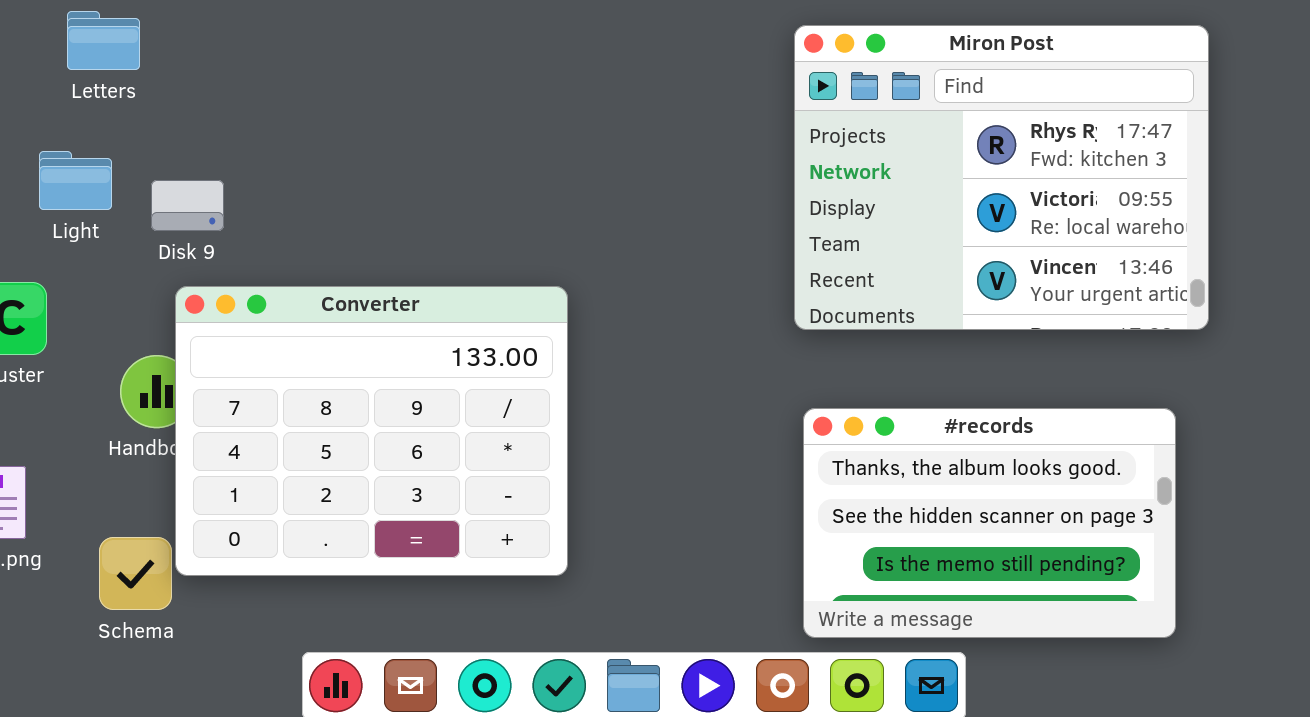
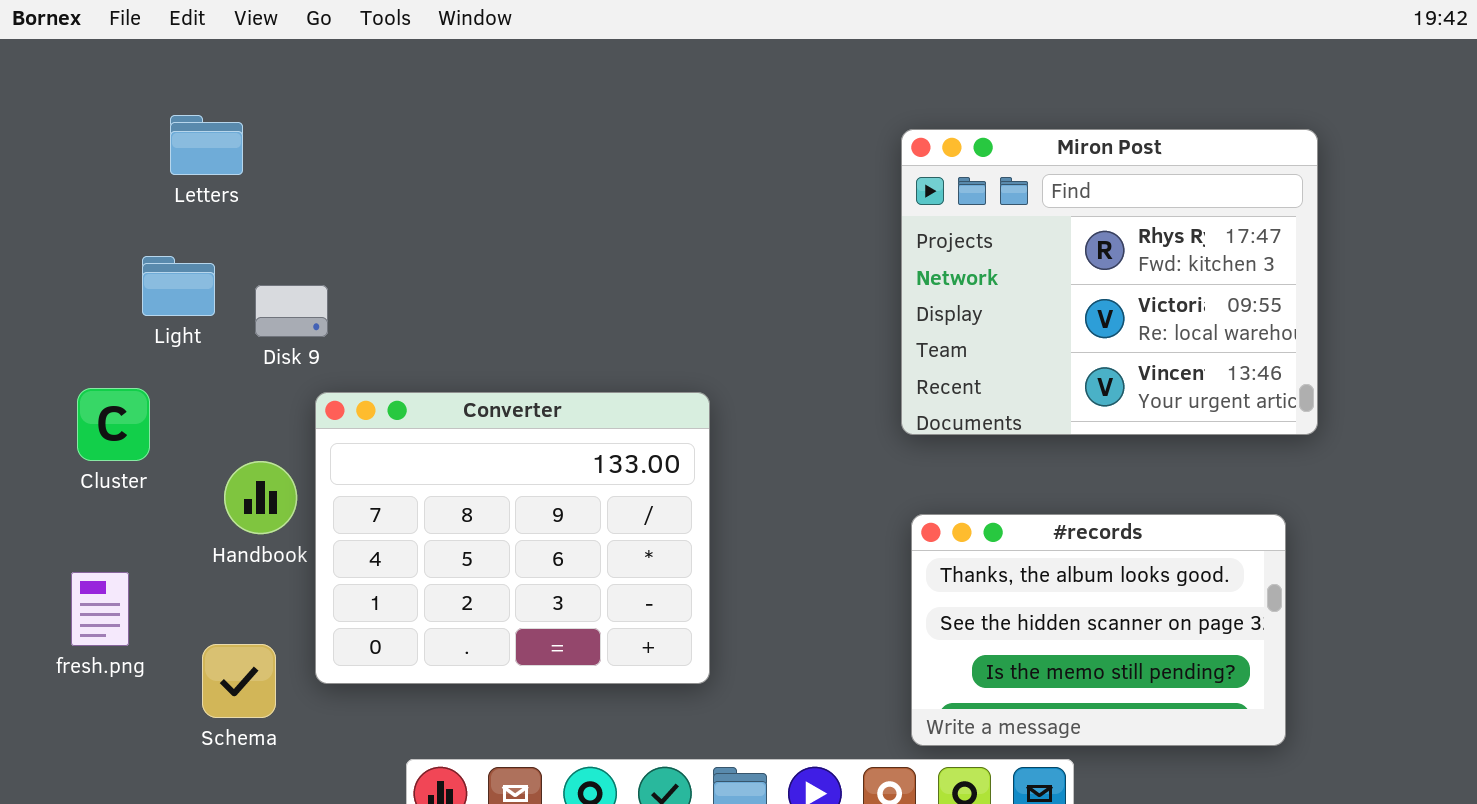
Converter: [175,286,568,576] -> [315,392,710,684], moved

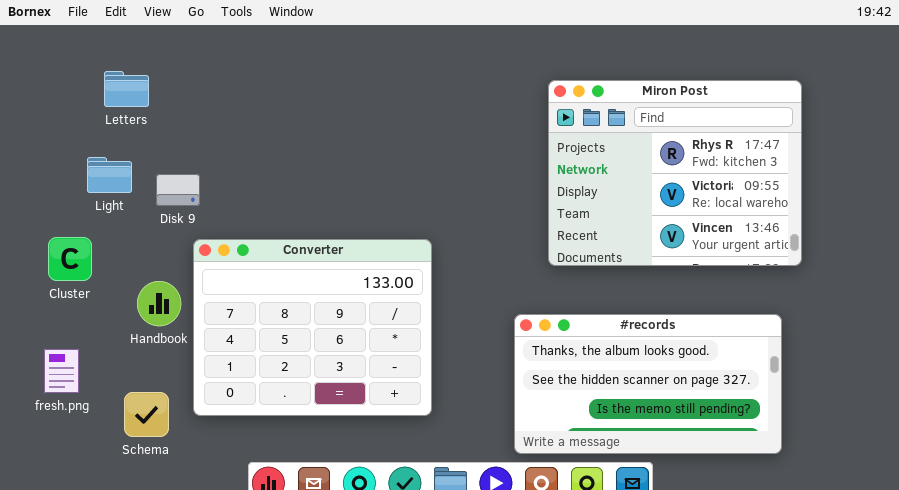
#records: [911,514,1286,746] -> [514,314,782,454], resized

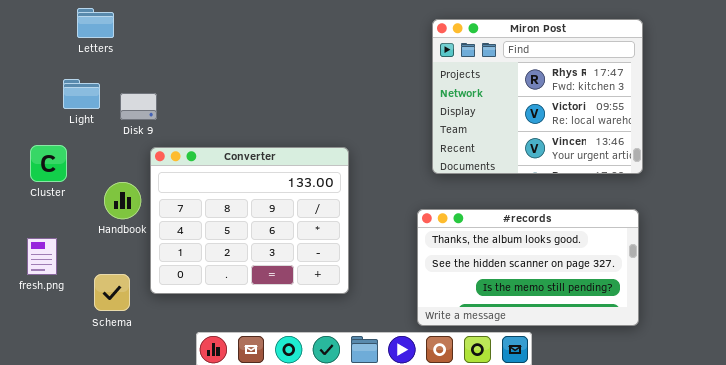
Miron Post: [548,80,802,266] -> [432,19,643,174], moved

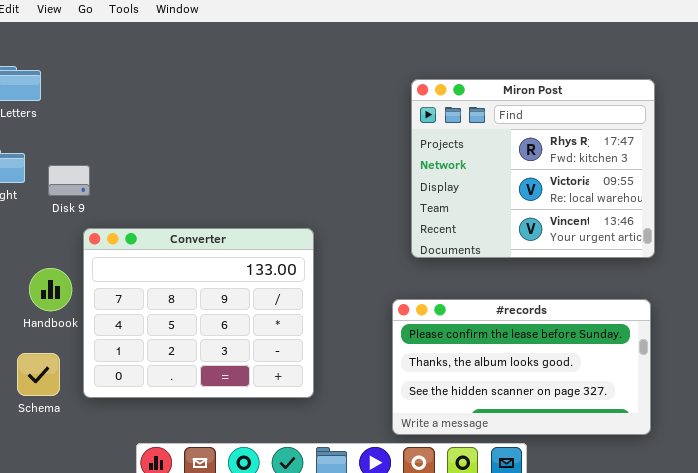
#records: [417,209,639,326] -> [392,299,651,435], scrolled up 1 row
Schema: [94,274,130,311] -> [17,353,60,396], moved

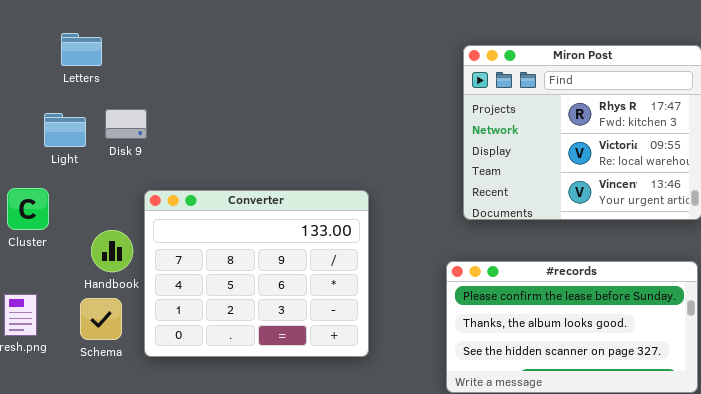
Disk 9: [48,165,90,196] -> [105,109,147,139], moved
Schema: [17,353,60,396] -> [80,298,122,340], moved

